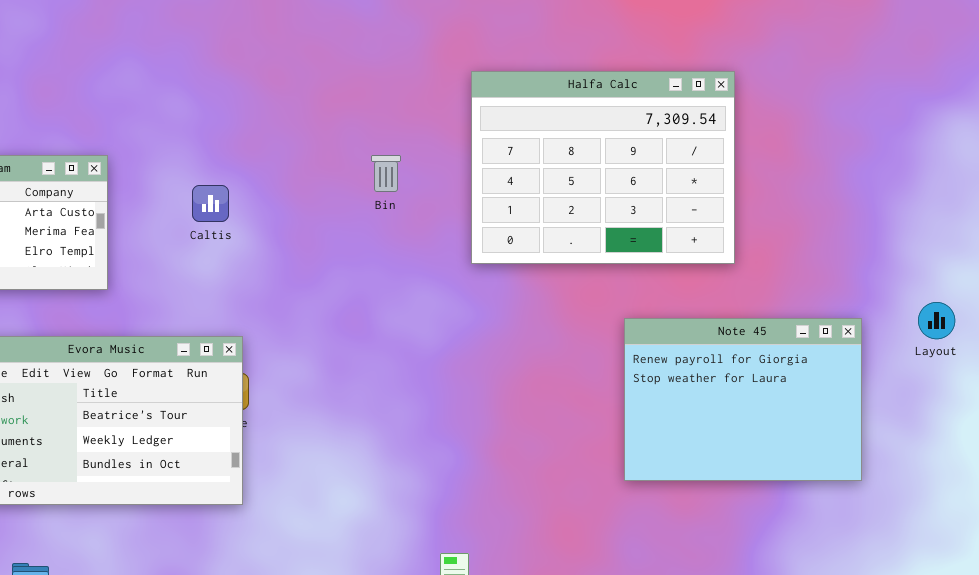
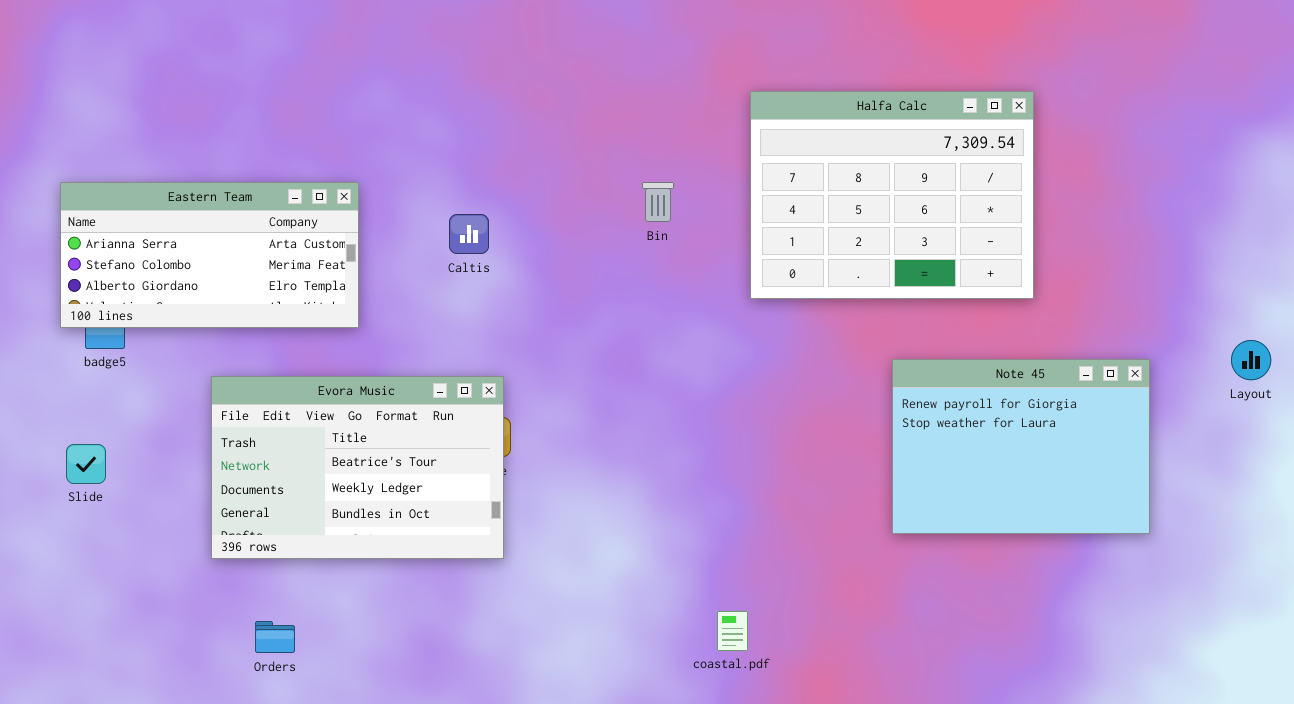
Note 45: [624,318,862,481] -> [892,359,1150,534], moved

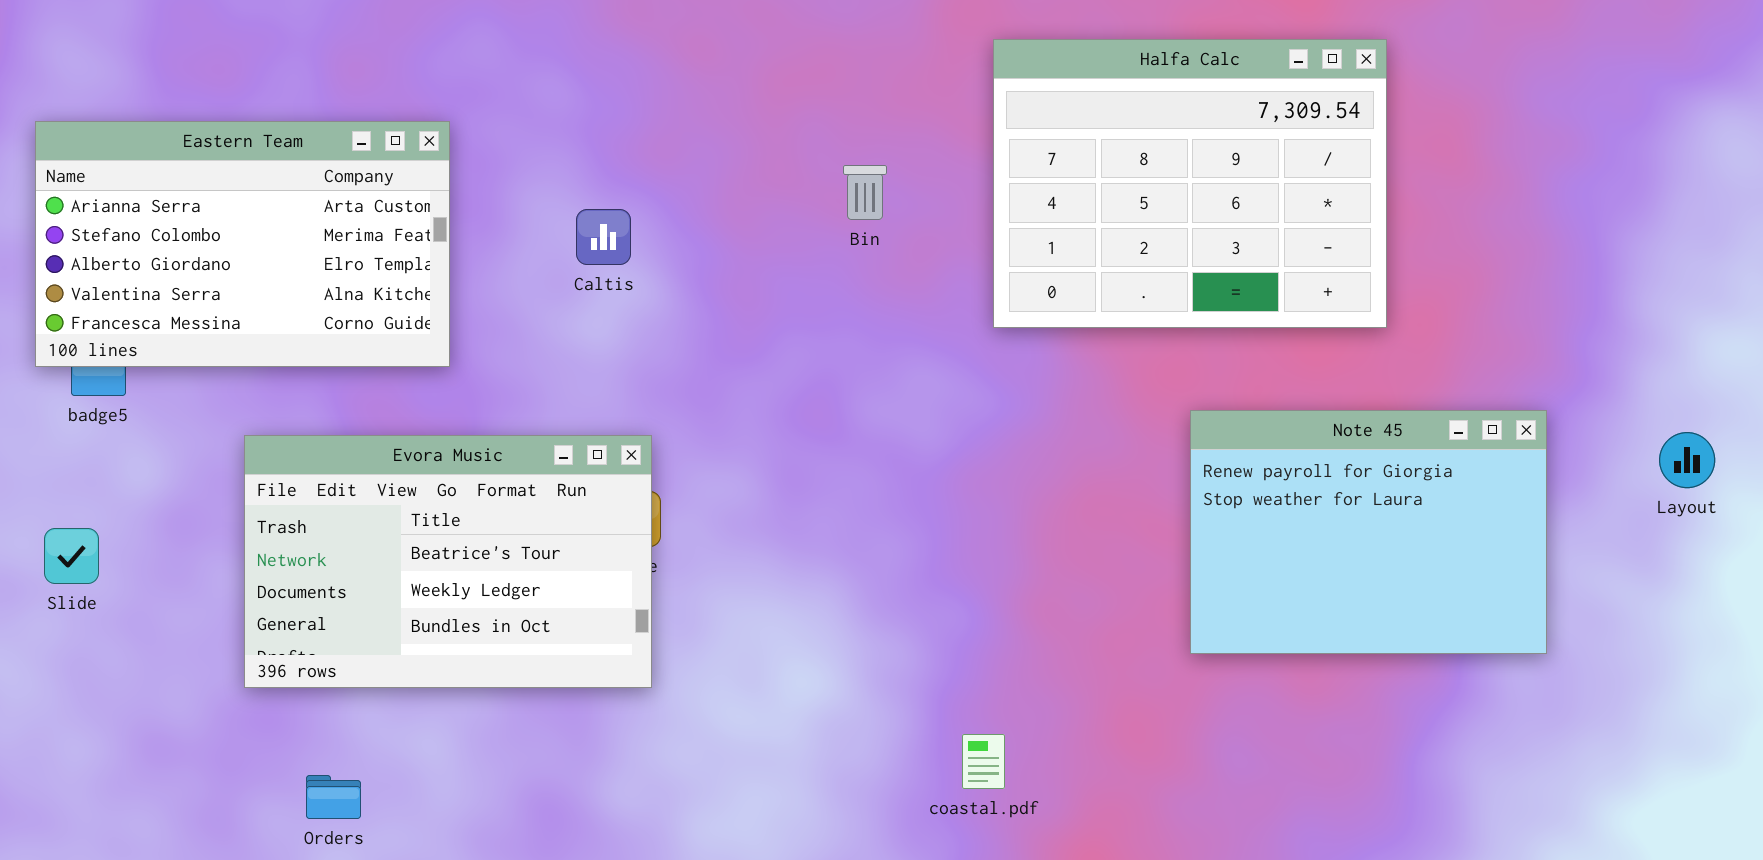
Eastern Team: [60,182,359,328] -> [35,121,450,367], resized
Layout: [1231,340,1271,380] -> [1659,432,1715,488], moved
coastal.pdf: [717,611,748,651] -> [962,734,1005,789], moved

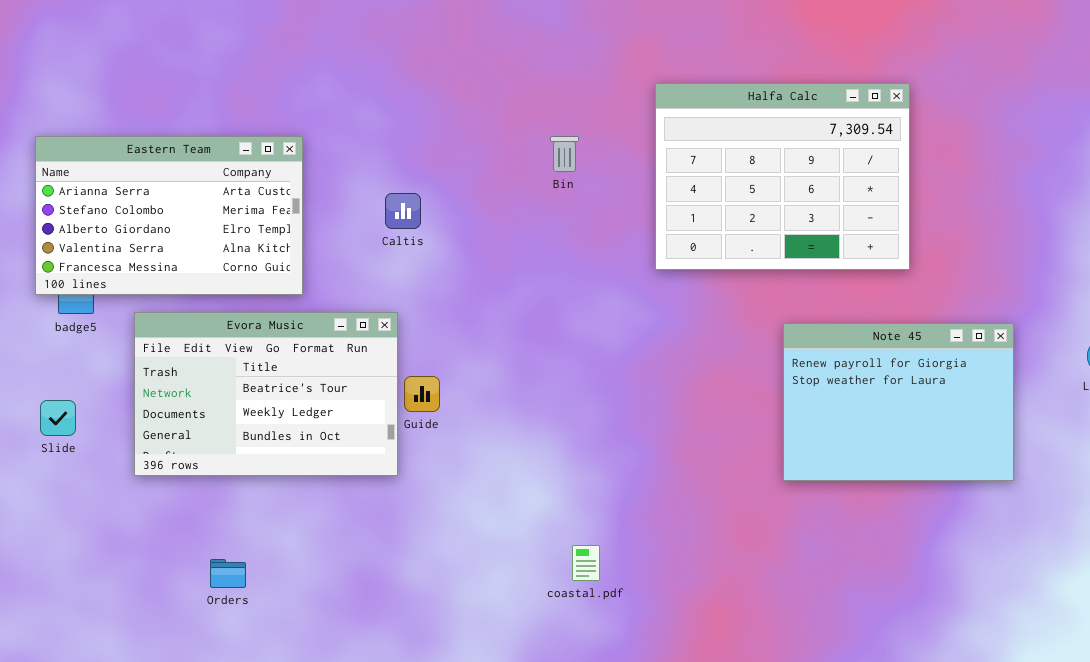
Bin: [843,165,887,220] -> [550,136,579,172], moved
Evora Music: [244,435,652,688] -> [134,312,398,476], moved
coastal.pdf: [962,734,1005,789] -> [572,545,600,581], moved

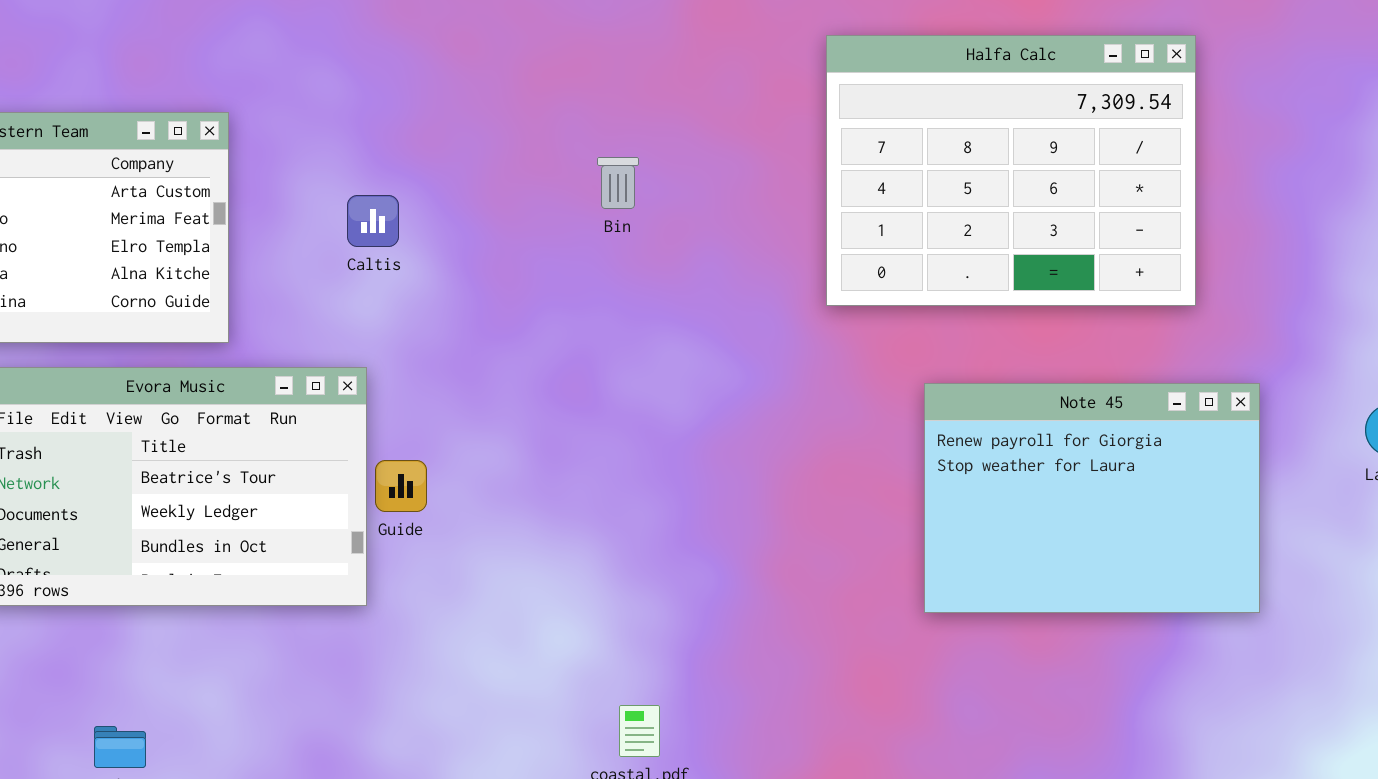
Halfa Calc: [655,83,910,270] -> [826,35,1196,306], moved
Bin: [550,136,579,172] -> [597,157,639,209], moved

